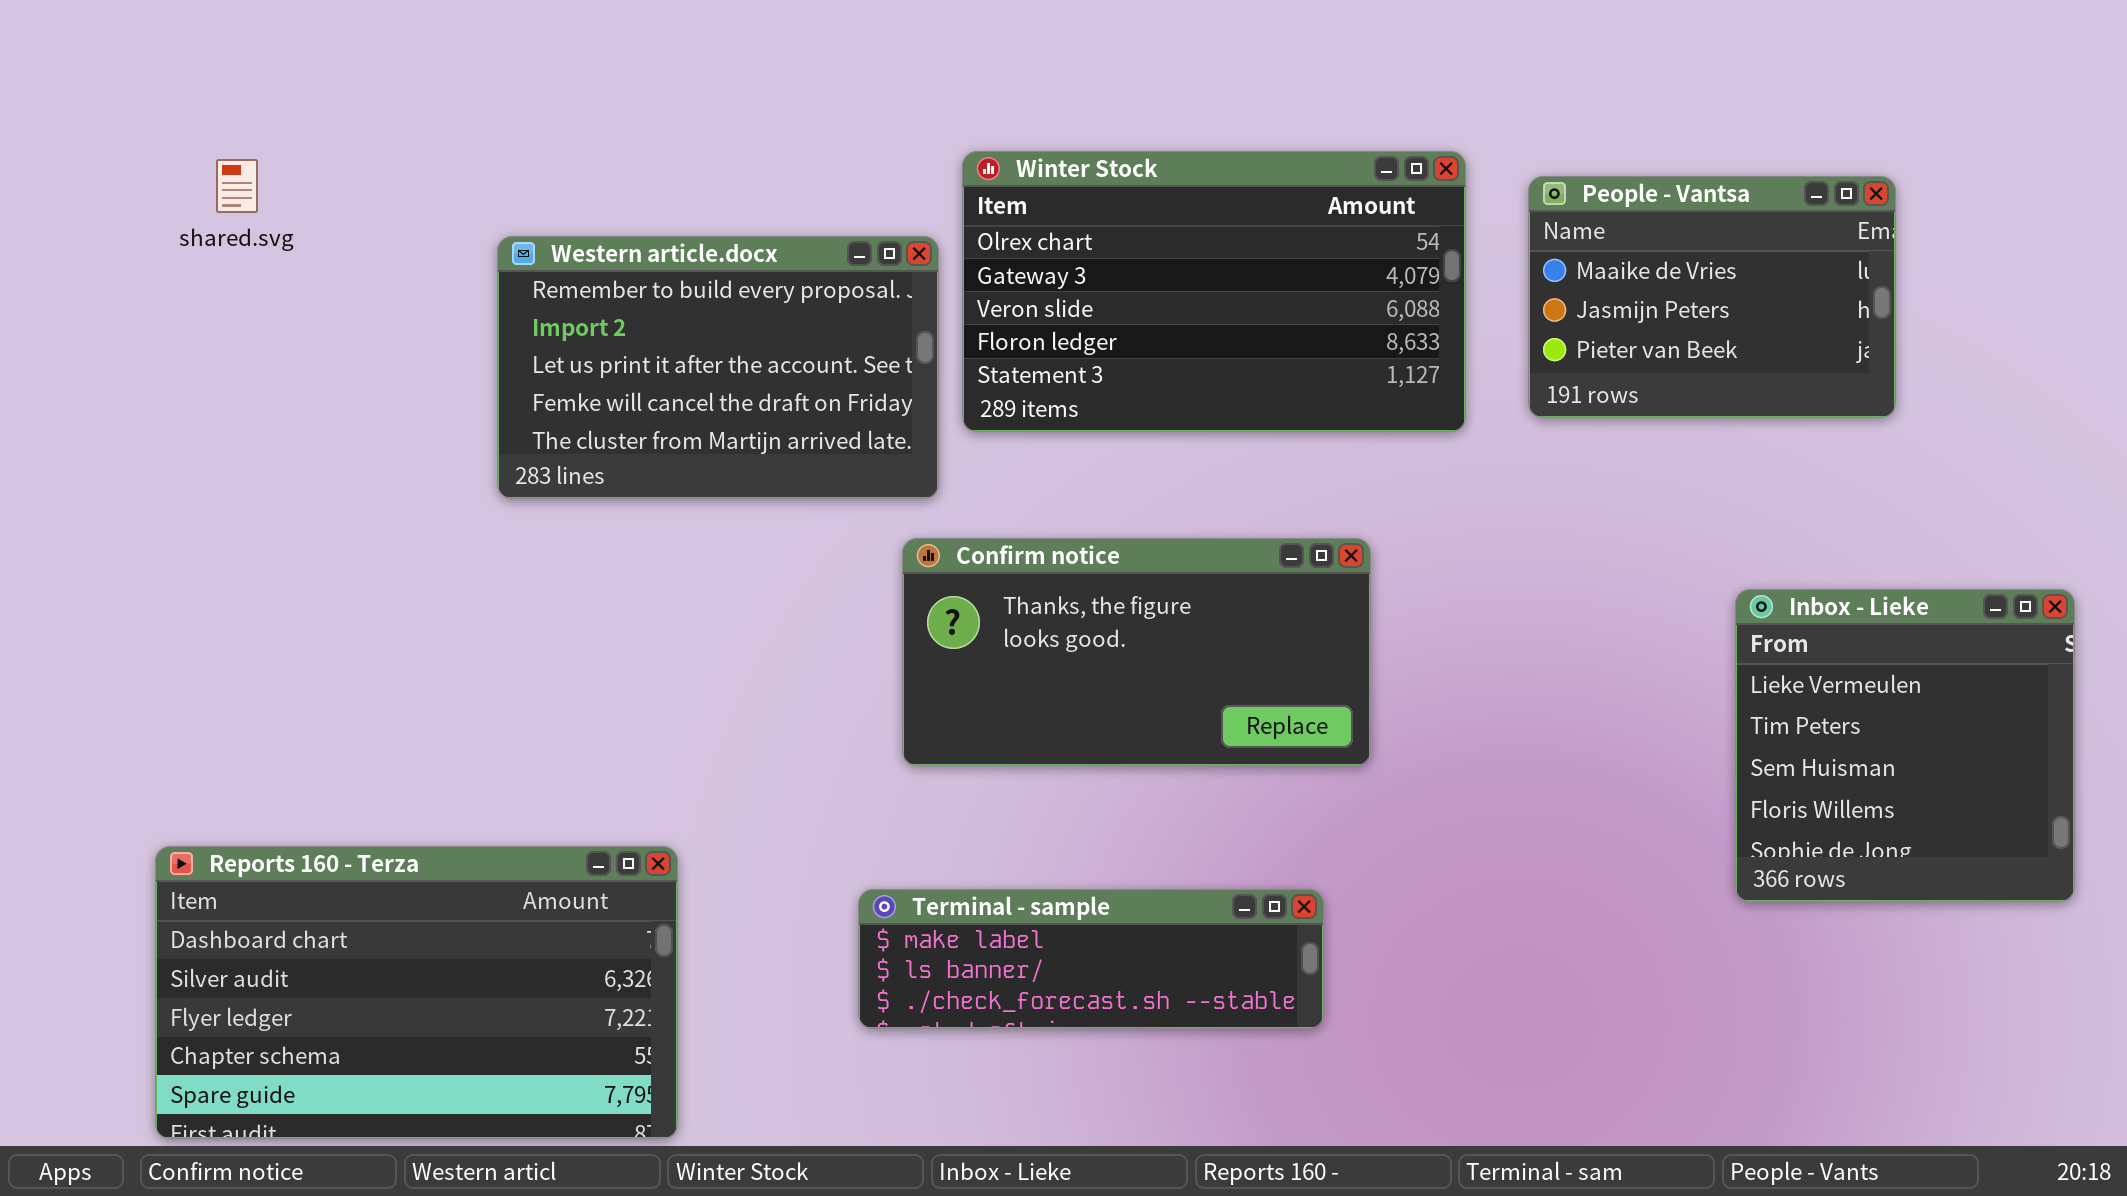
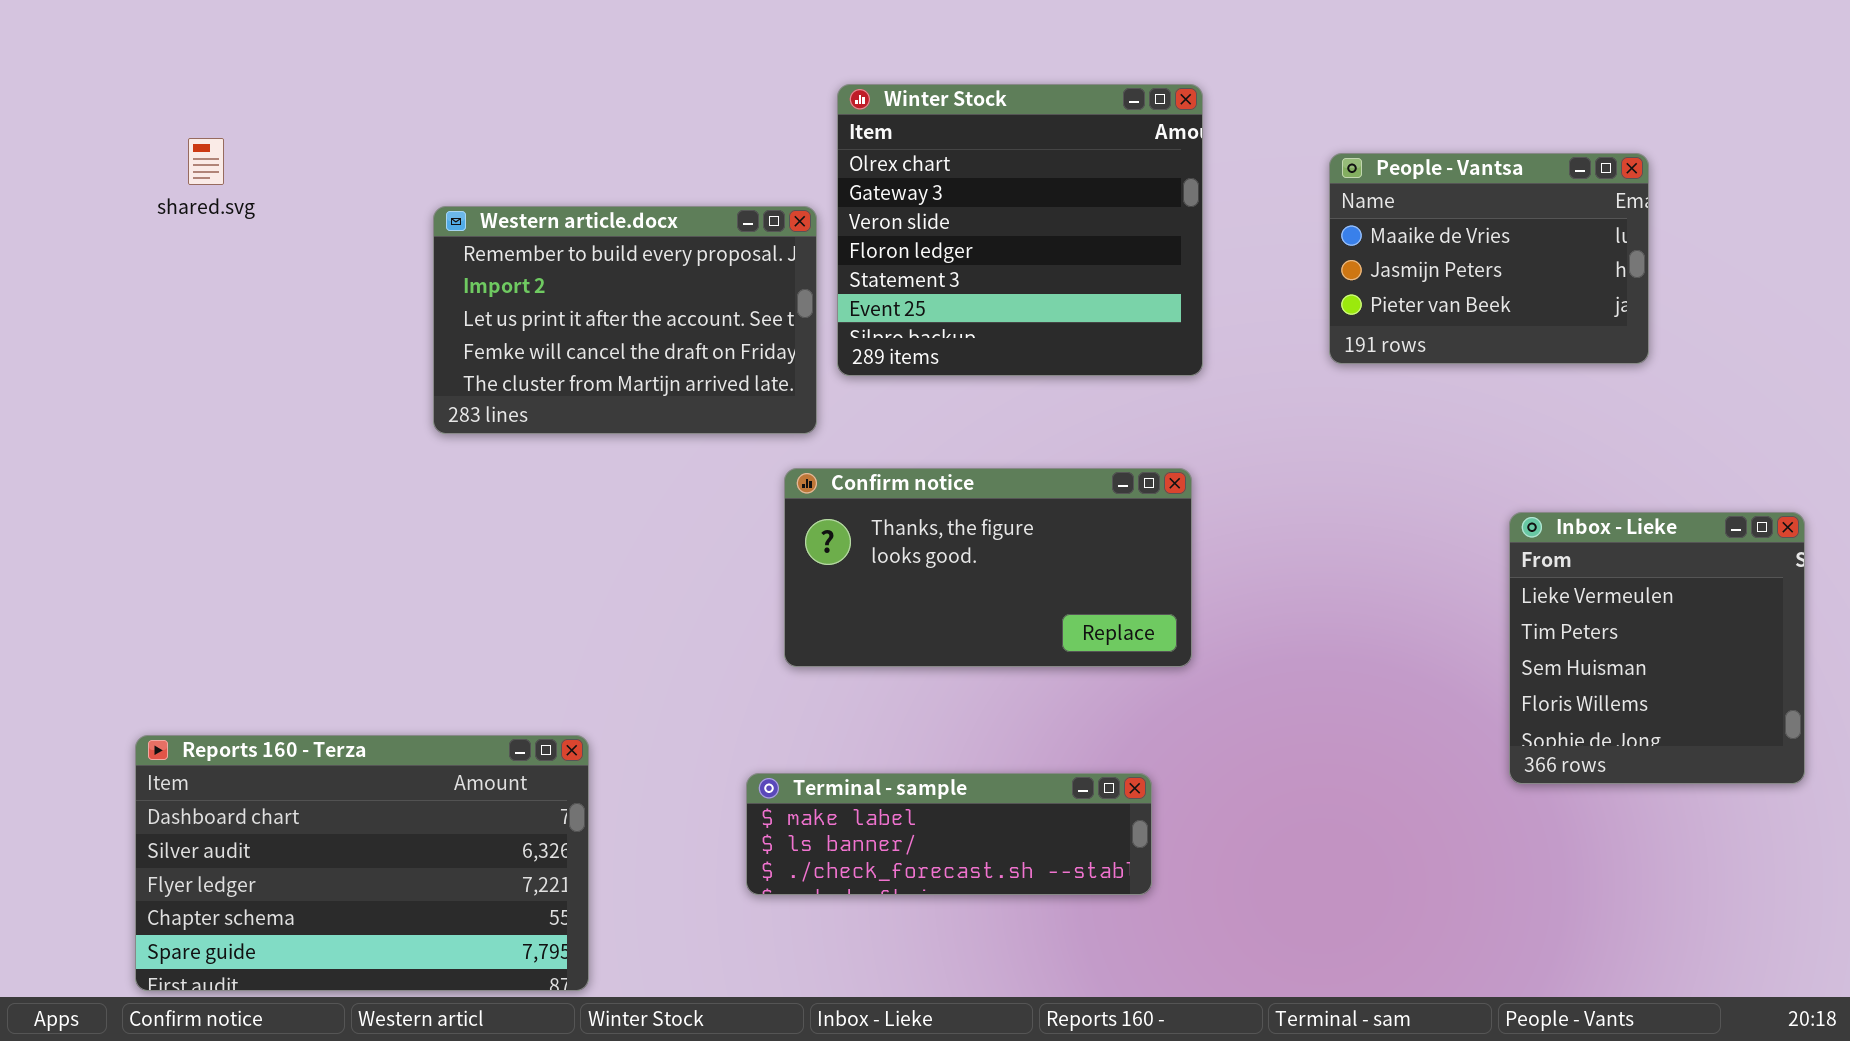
Winter Stock: [962,151,1466,432] -> [837,84,1203,376], resized

